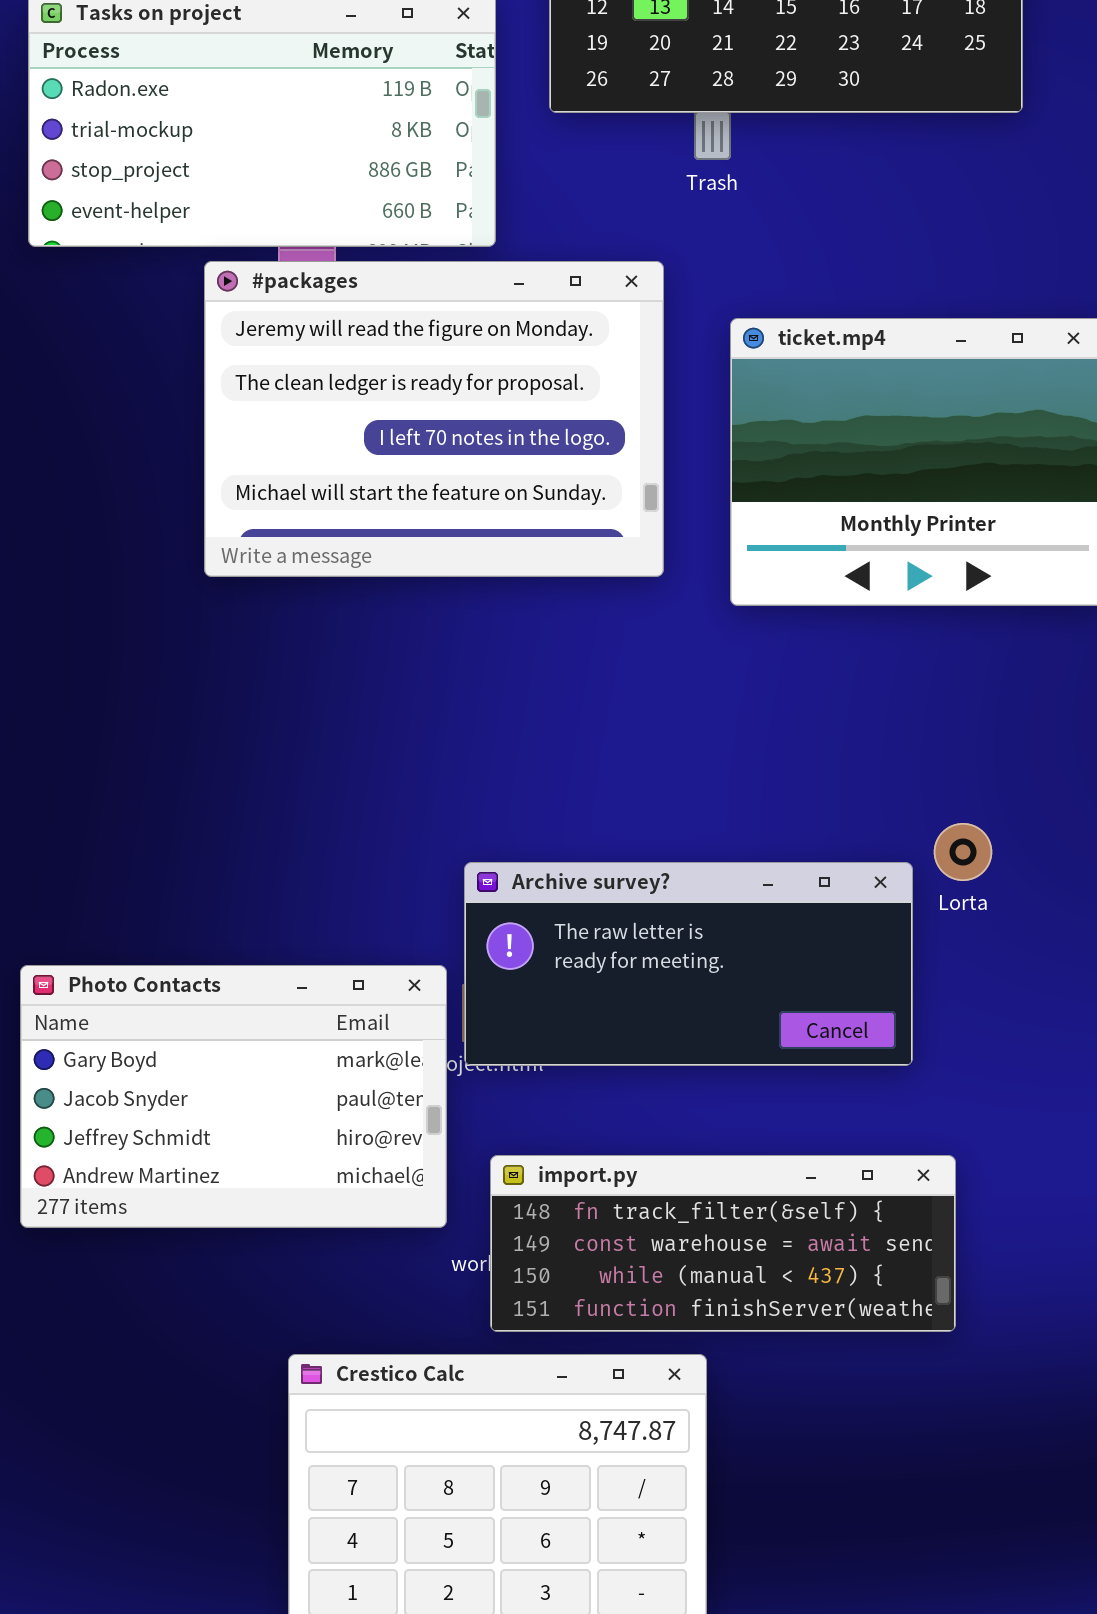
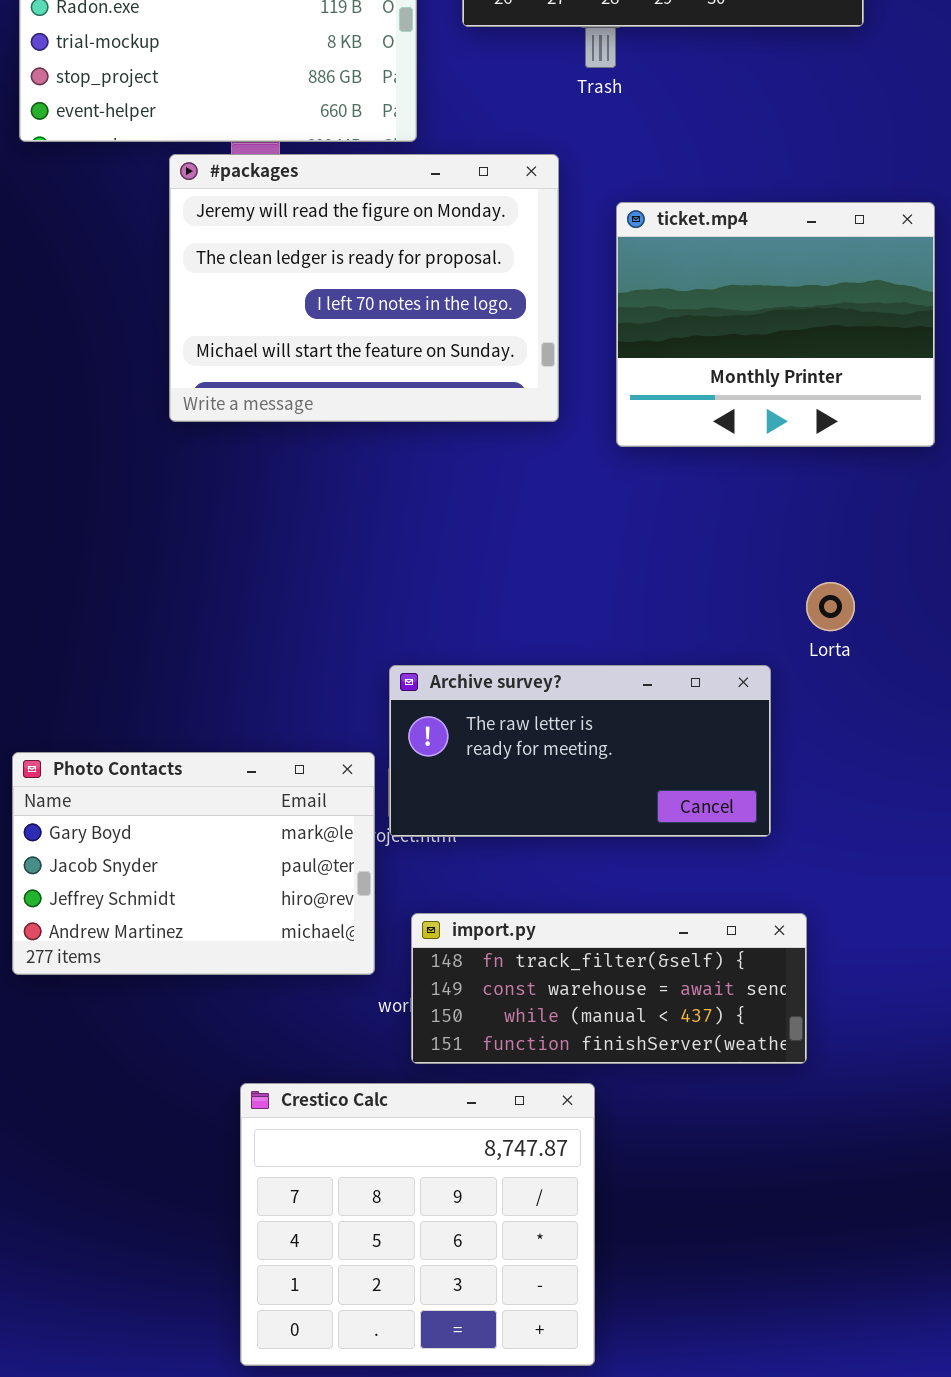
Lorta: [934,823,992,881] -> [806,582,855,631], moved

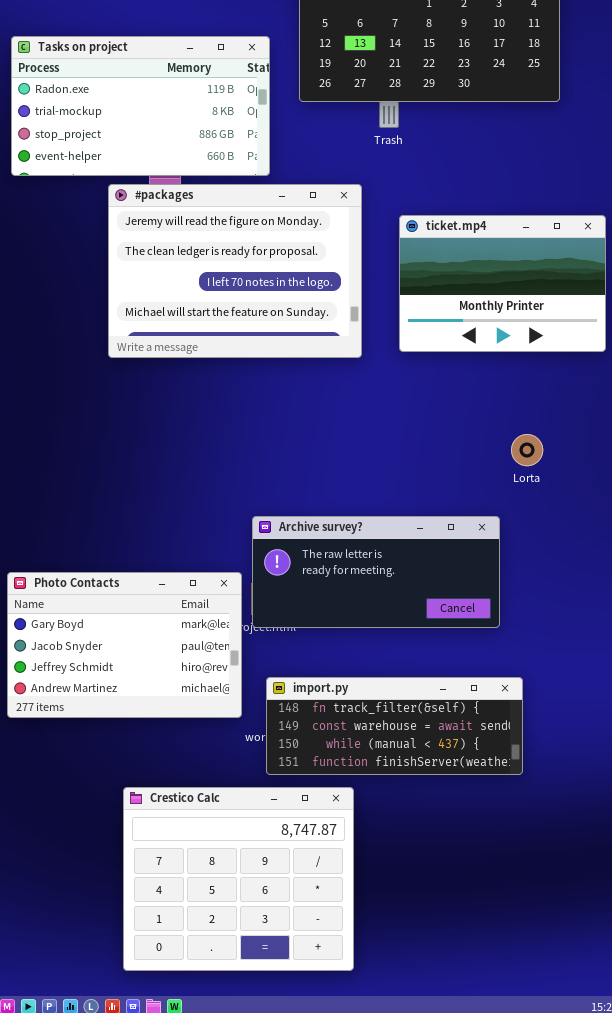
ticket.mp4: [616,202,935,447] -> [399,215,606,352], resized
Lorta: [806,582,855,631] -> [511,434,543,466], moved
Crestico Calc: [240,1083,595,1366] -> [123,787,354,971], moved

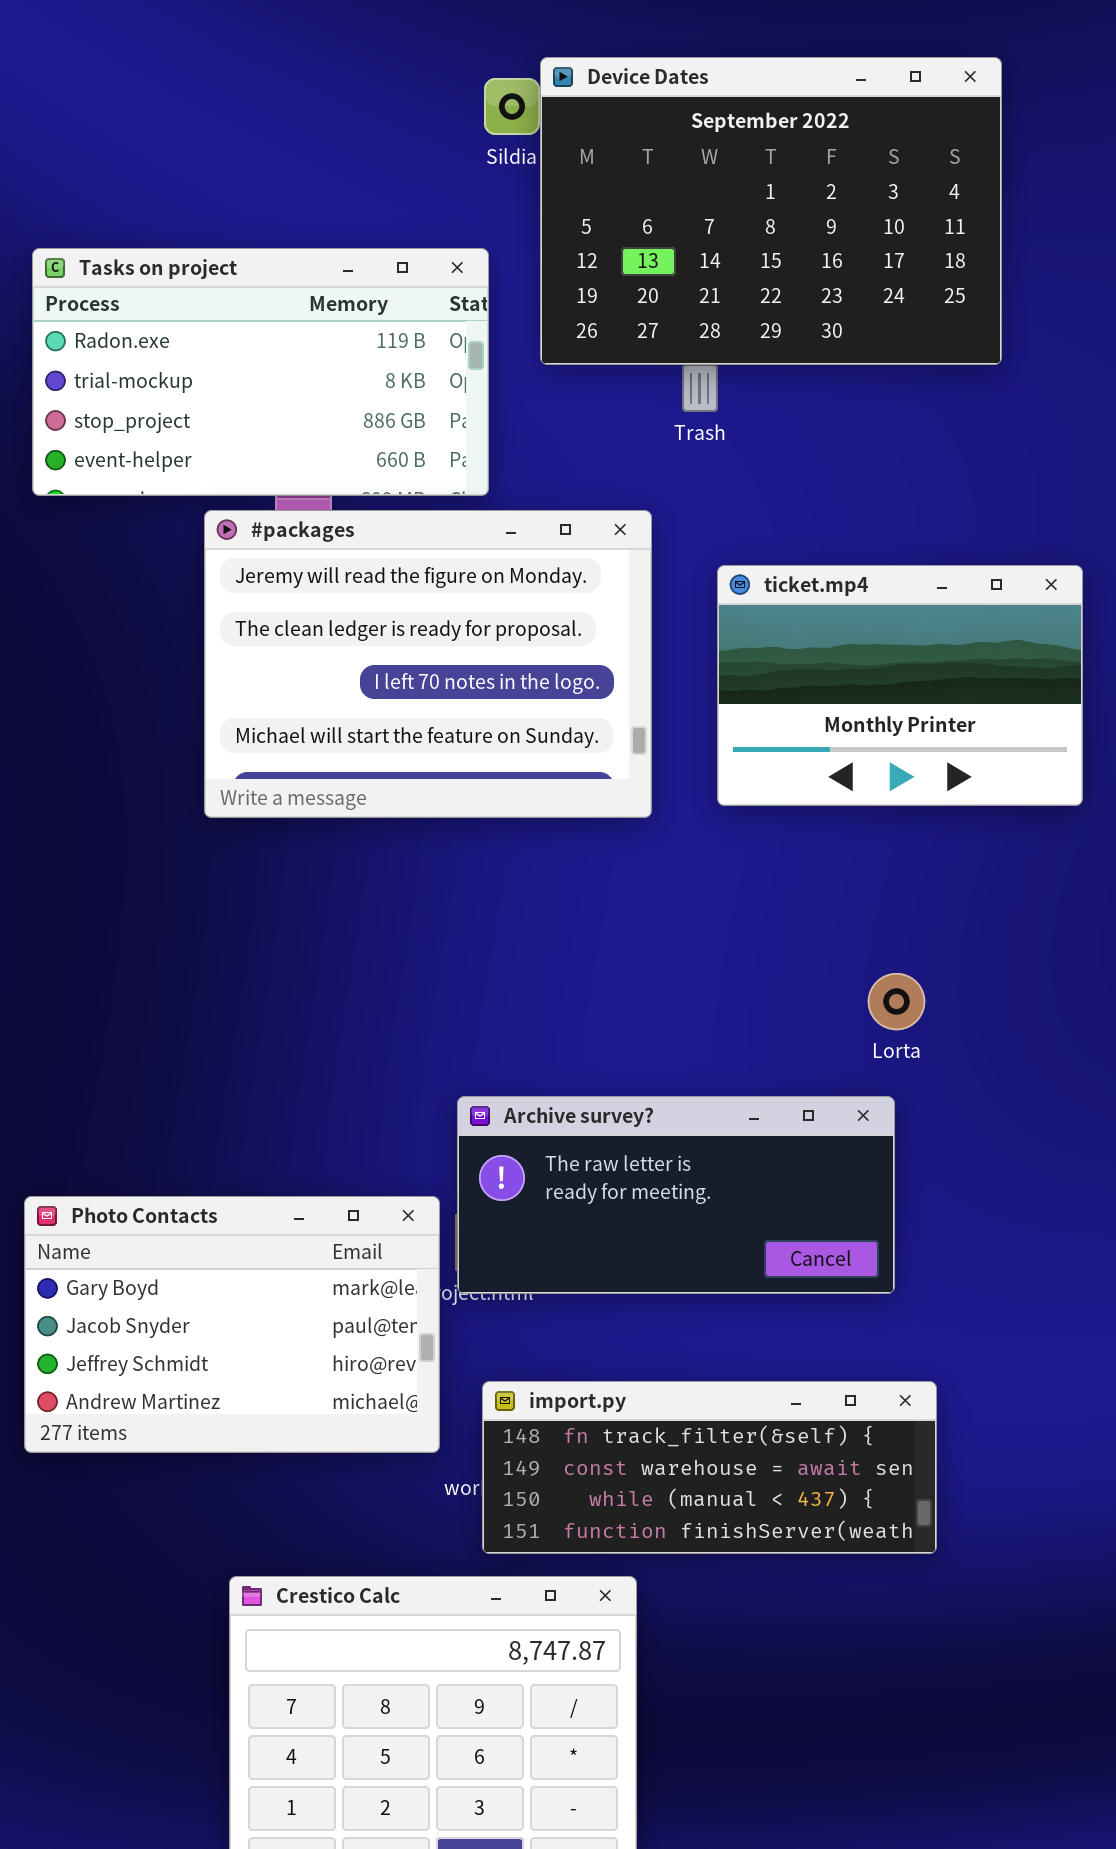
Lorta: [511,434,543,466] -> [868,973,925,1030], moved

